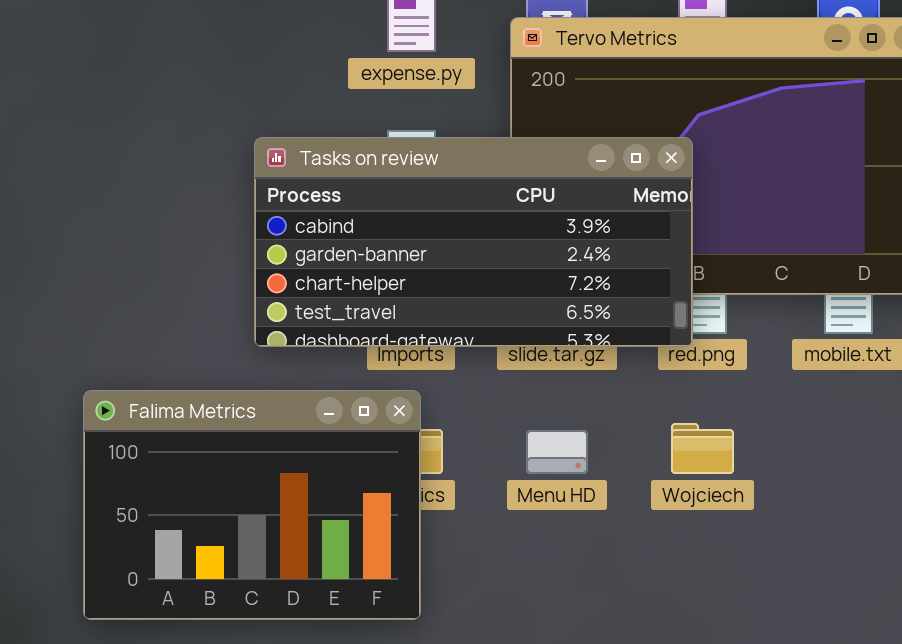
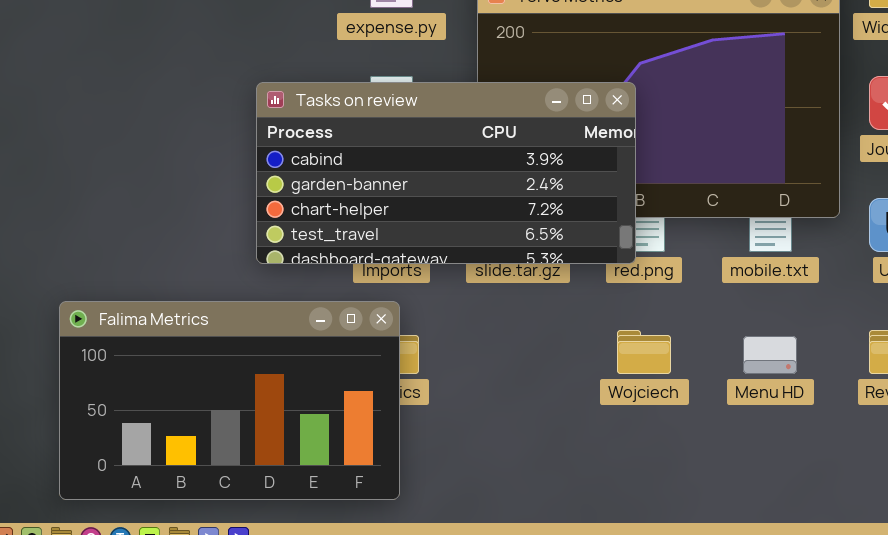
Falima Metrics: [83,390,421,620] -> [59,301,400,500], resized
Menu HD: [526,430,588,474] -> [743,336,797,374], moved

